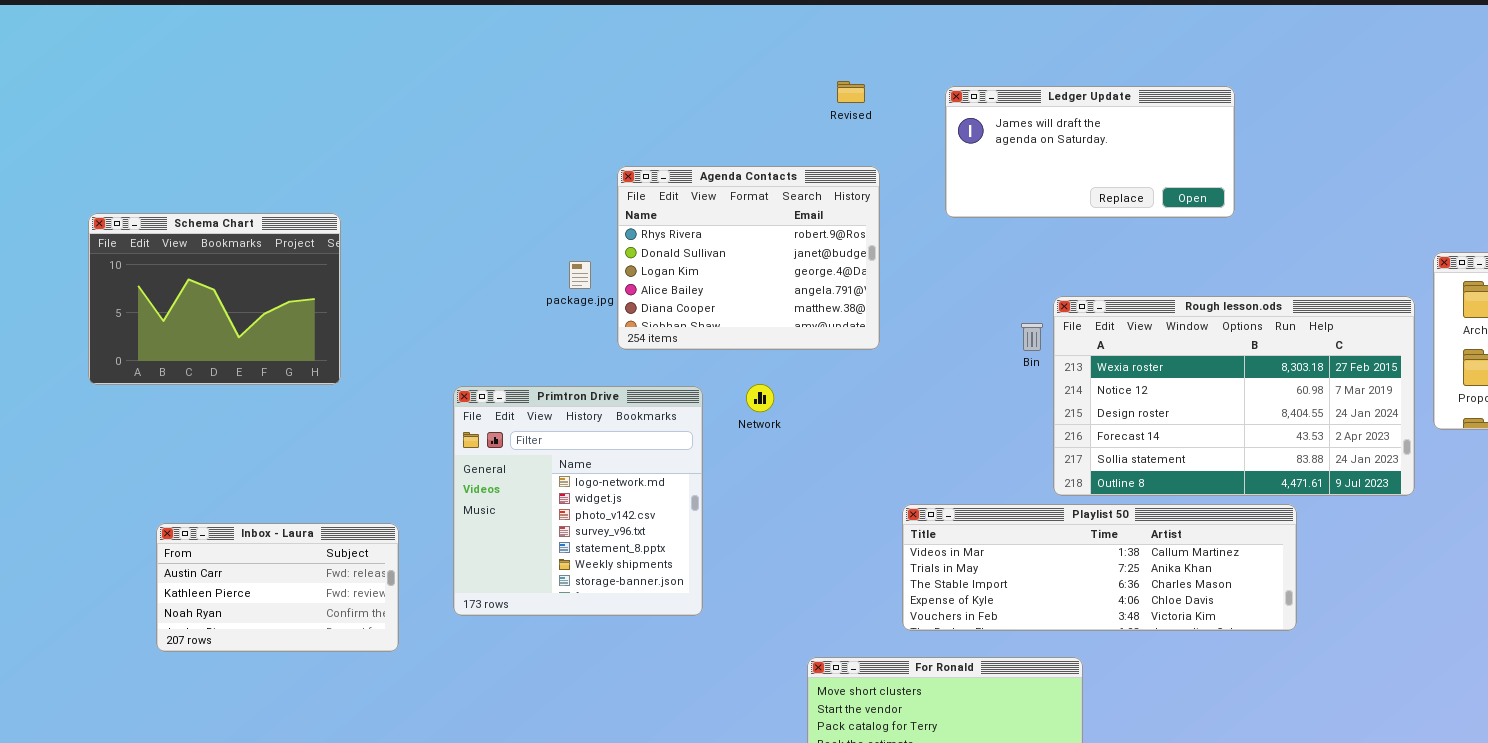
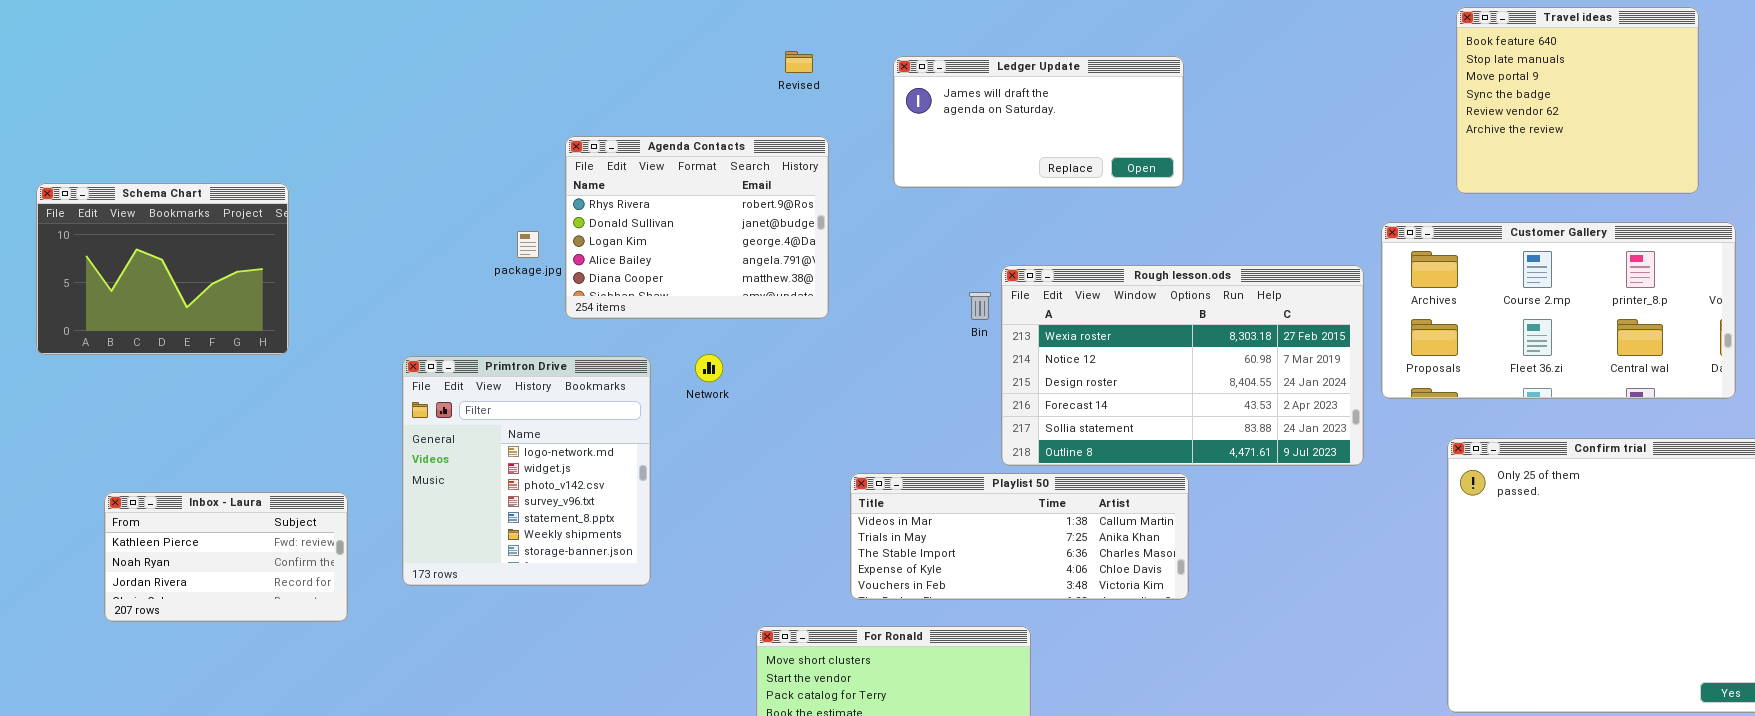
Playlist 50: [902,504,1297,631] -> [850,473,1189,600], resized
Inbox - Laura: [156,523,399,652] -> [104,492,348,622], scrolled down 1 row

